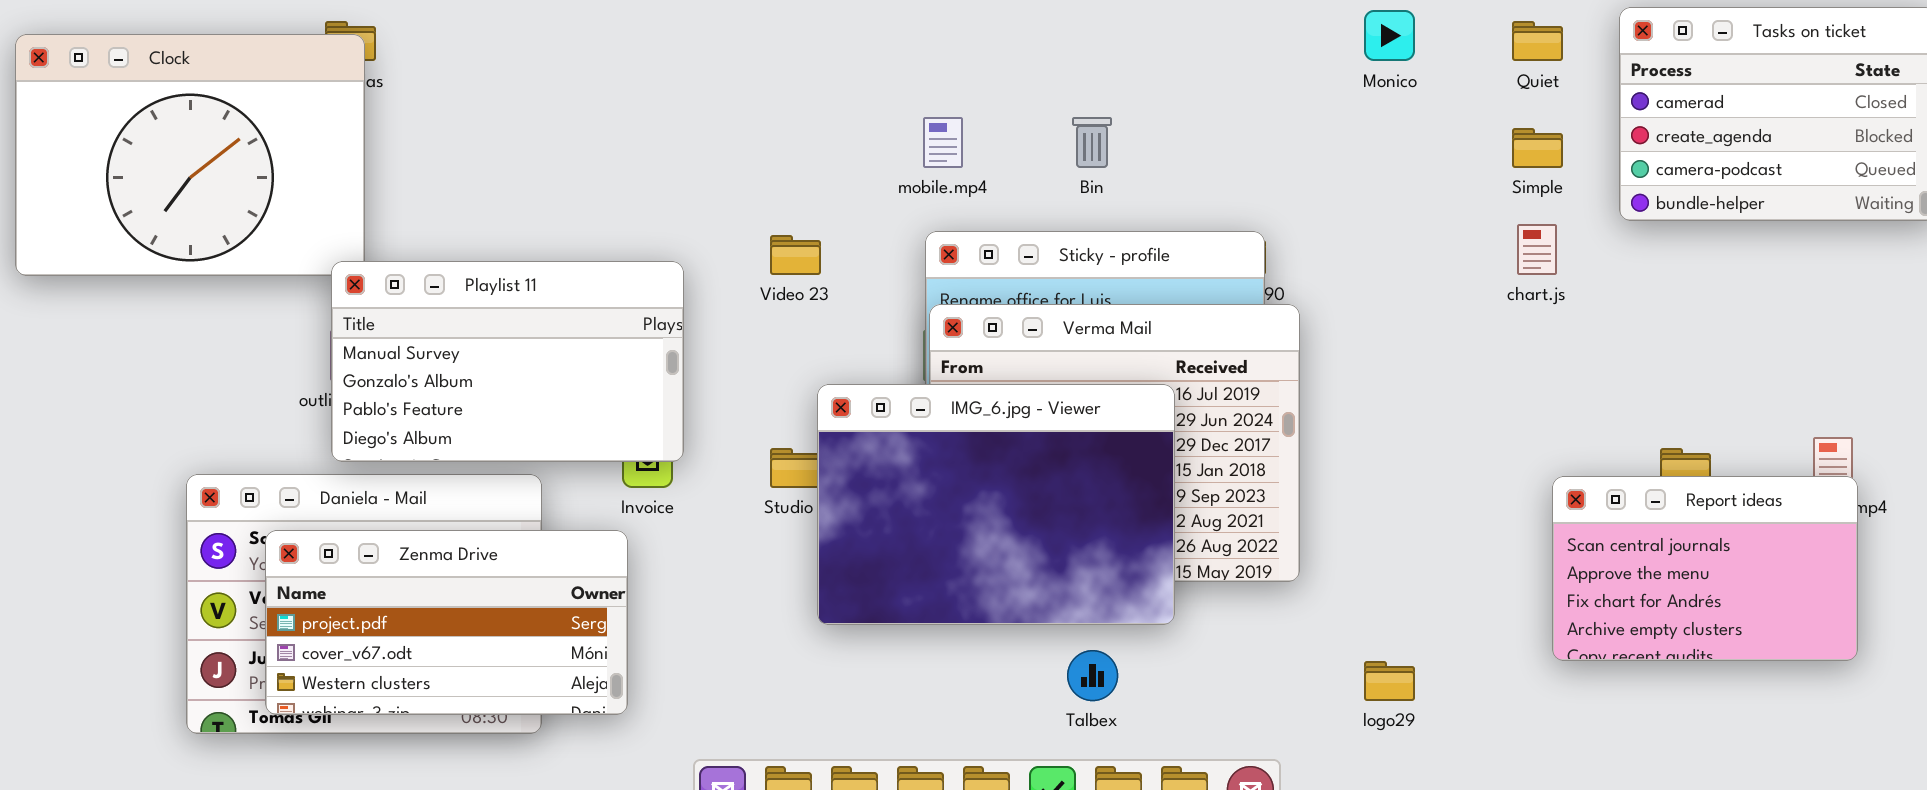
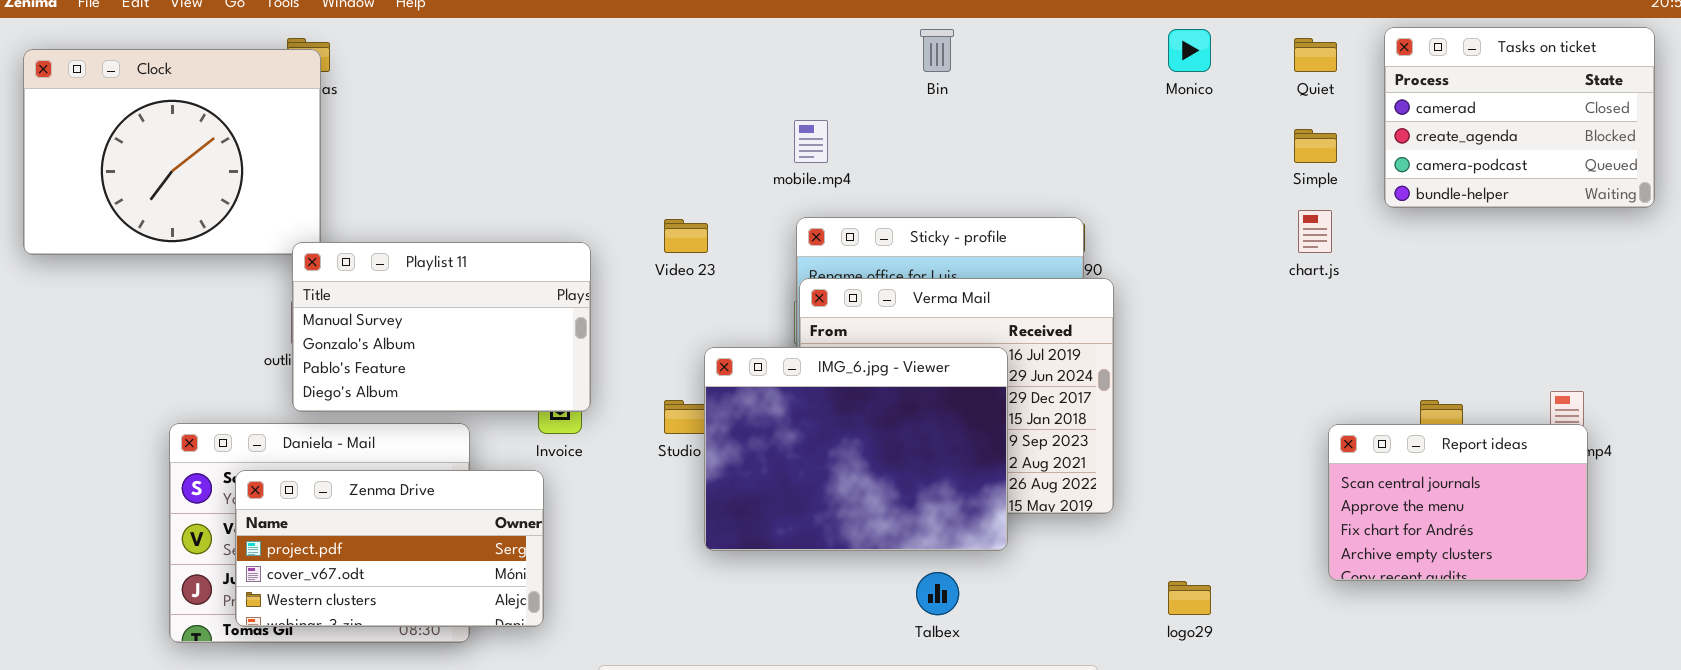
Bin: [1072,117,1112,168] -> [920,29,954,72], moved

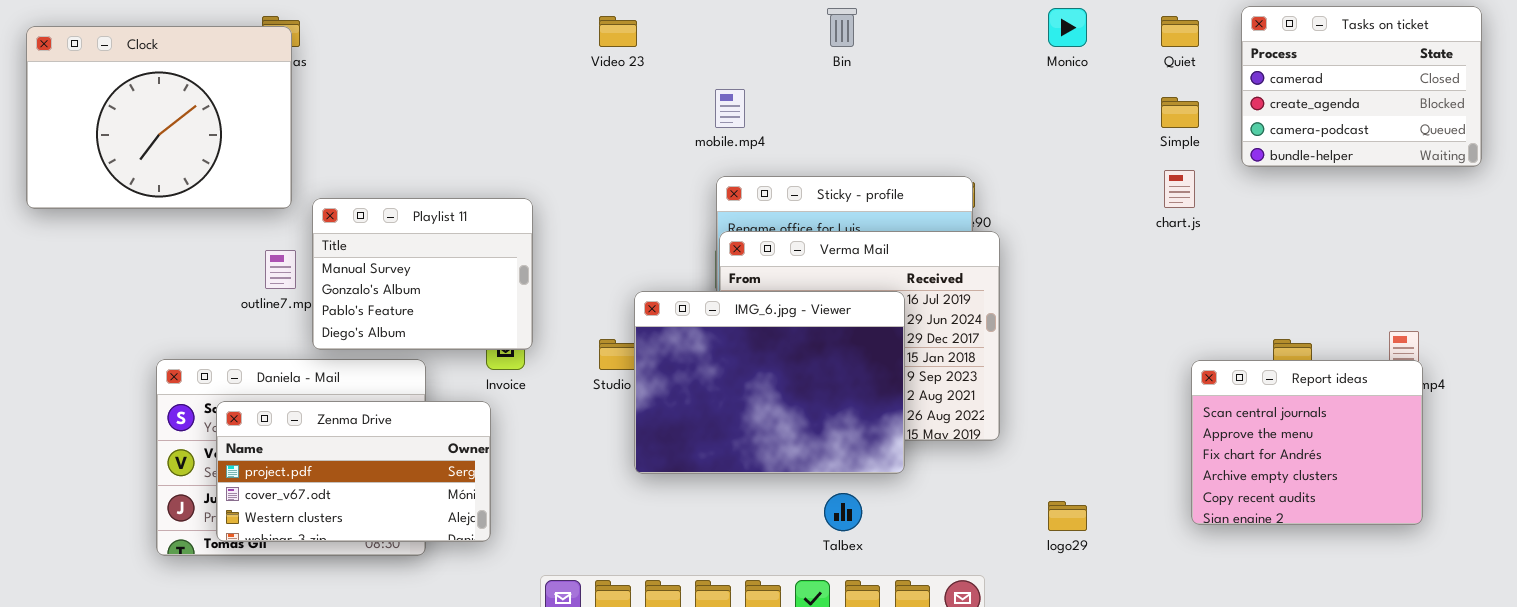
Video 23: [664,219,708,253] -> [599,16,637,47], moved
Playlist 11: [292,242,591,412] -> [312,198,533,350], resized
Report ideas: [1328,424,1588,581] -> [1191,360,1423,525], resized

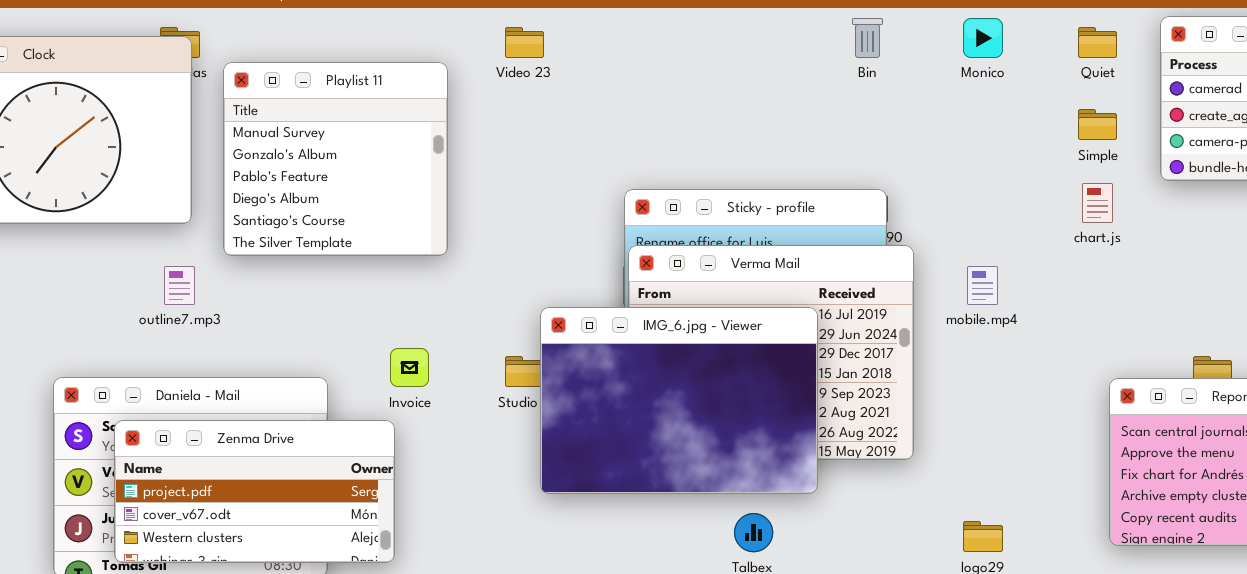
Bin: [827,8,857,47] -> [852,18,883,58], moved
mobile.mp4: [715,89,745,128] -> [967,266,998,305], moved
Playlist 11: [312,198,533,350] -> [223,62,448,256], moved, resized

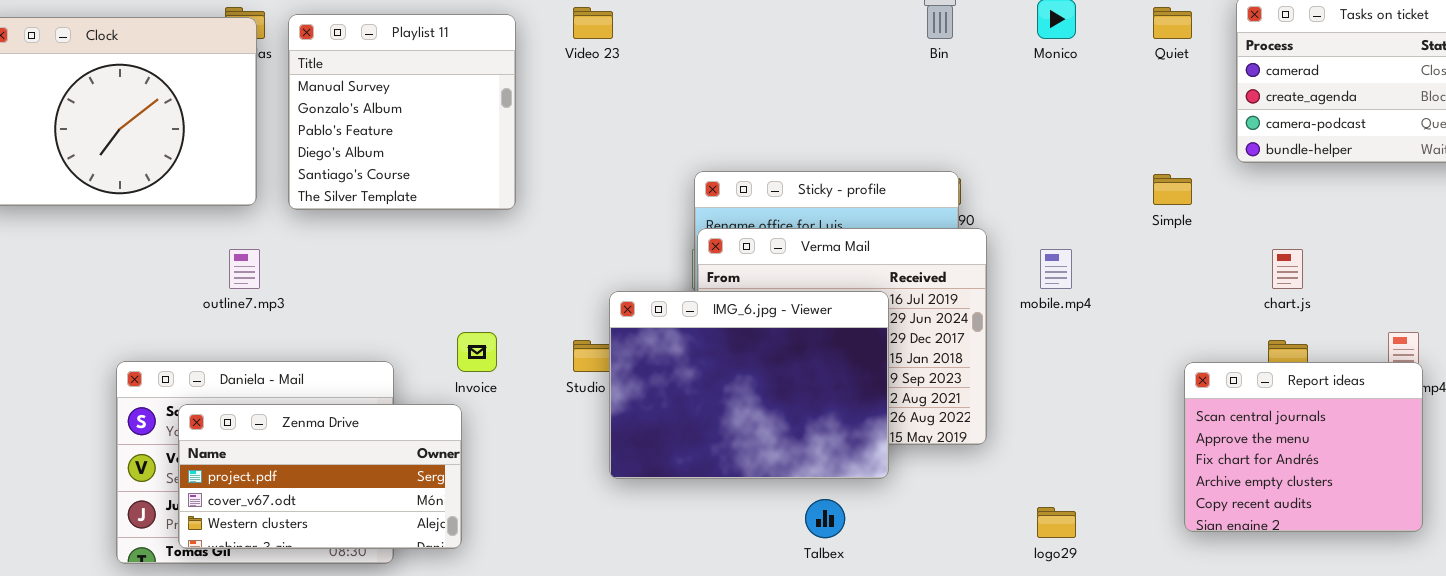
Playlist 11: [223,62,448,256] -> [288,14,516,210], moved
Simple: [1078,109,1117,140] -> [1153,174,1192,205], moved
chart.js: [1082,183,1113,223] -> [1272,249,1303,289], moved

